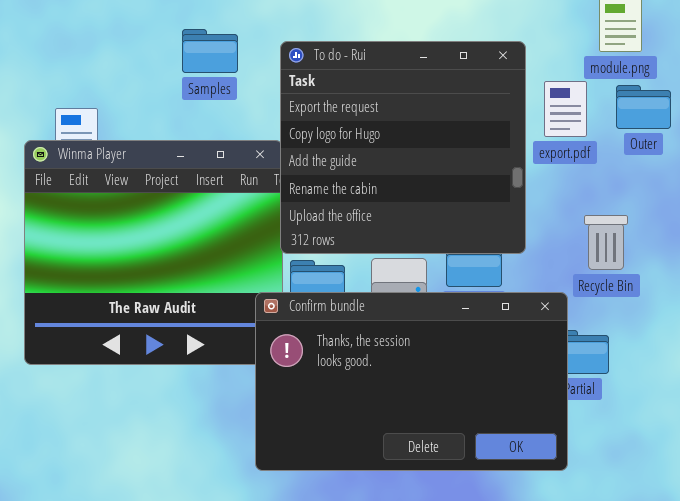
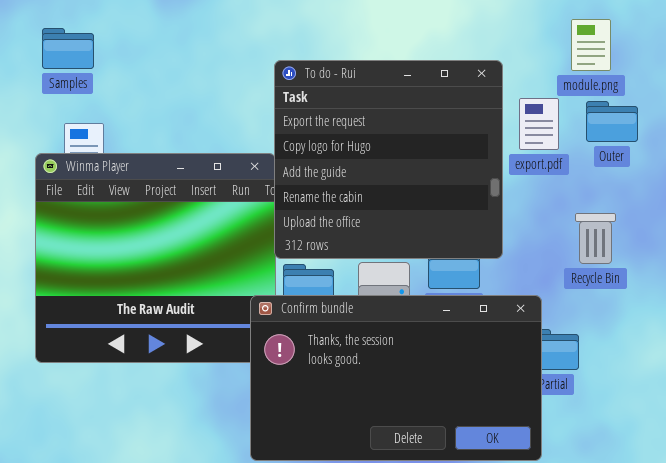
Samples: [182,29,238,73] -> [42,28,94,69], moved
Recycle Bin: [584,215,628,270] -> [575,213,616,264], moved

